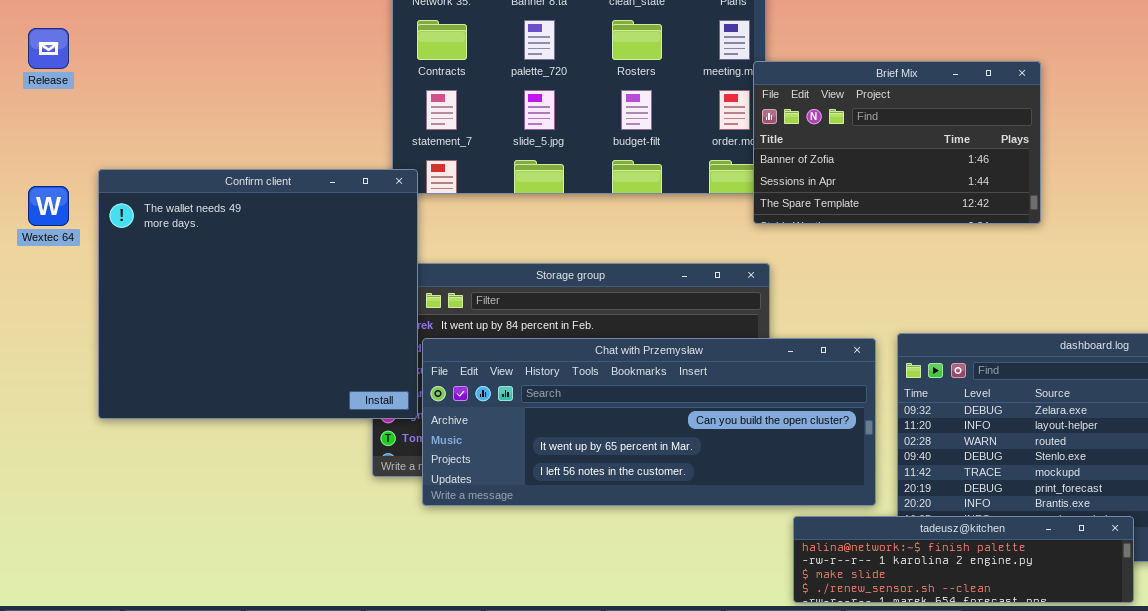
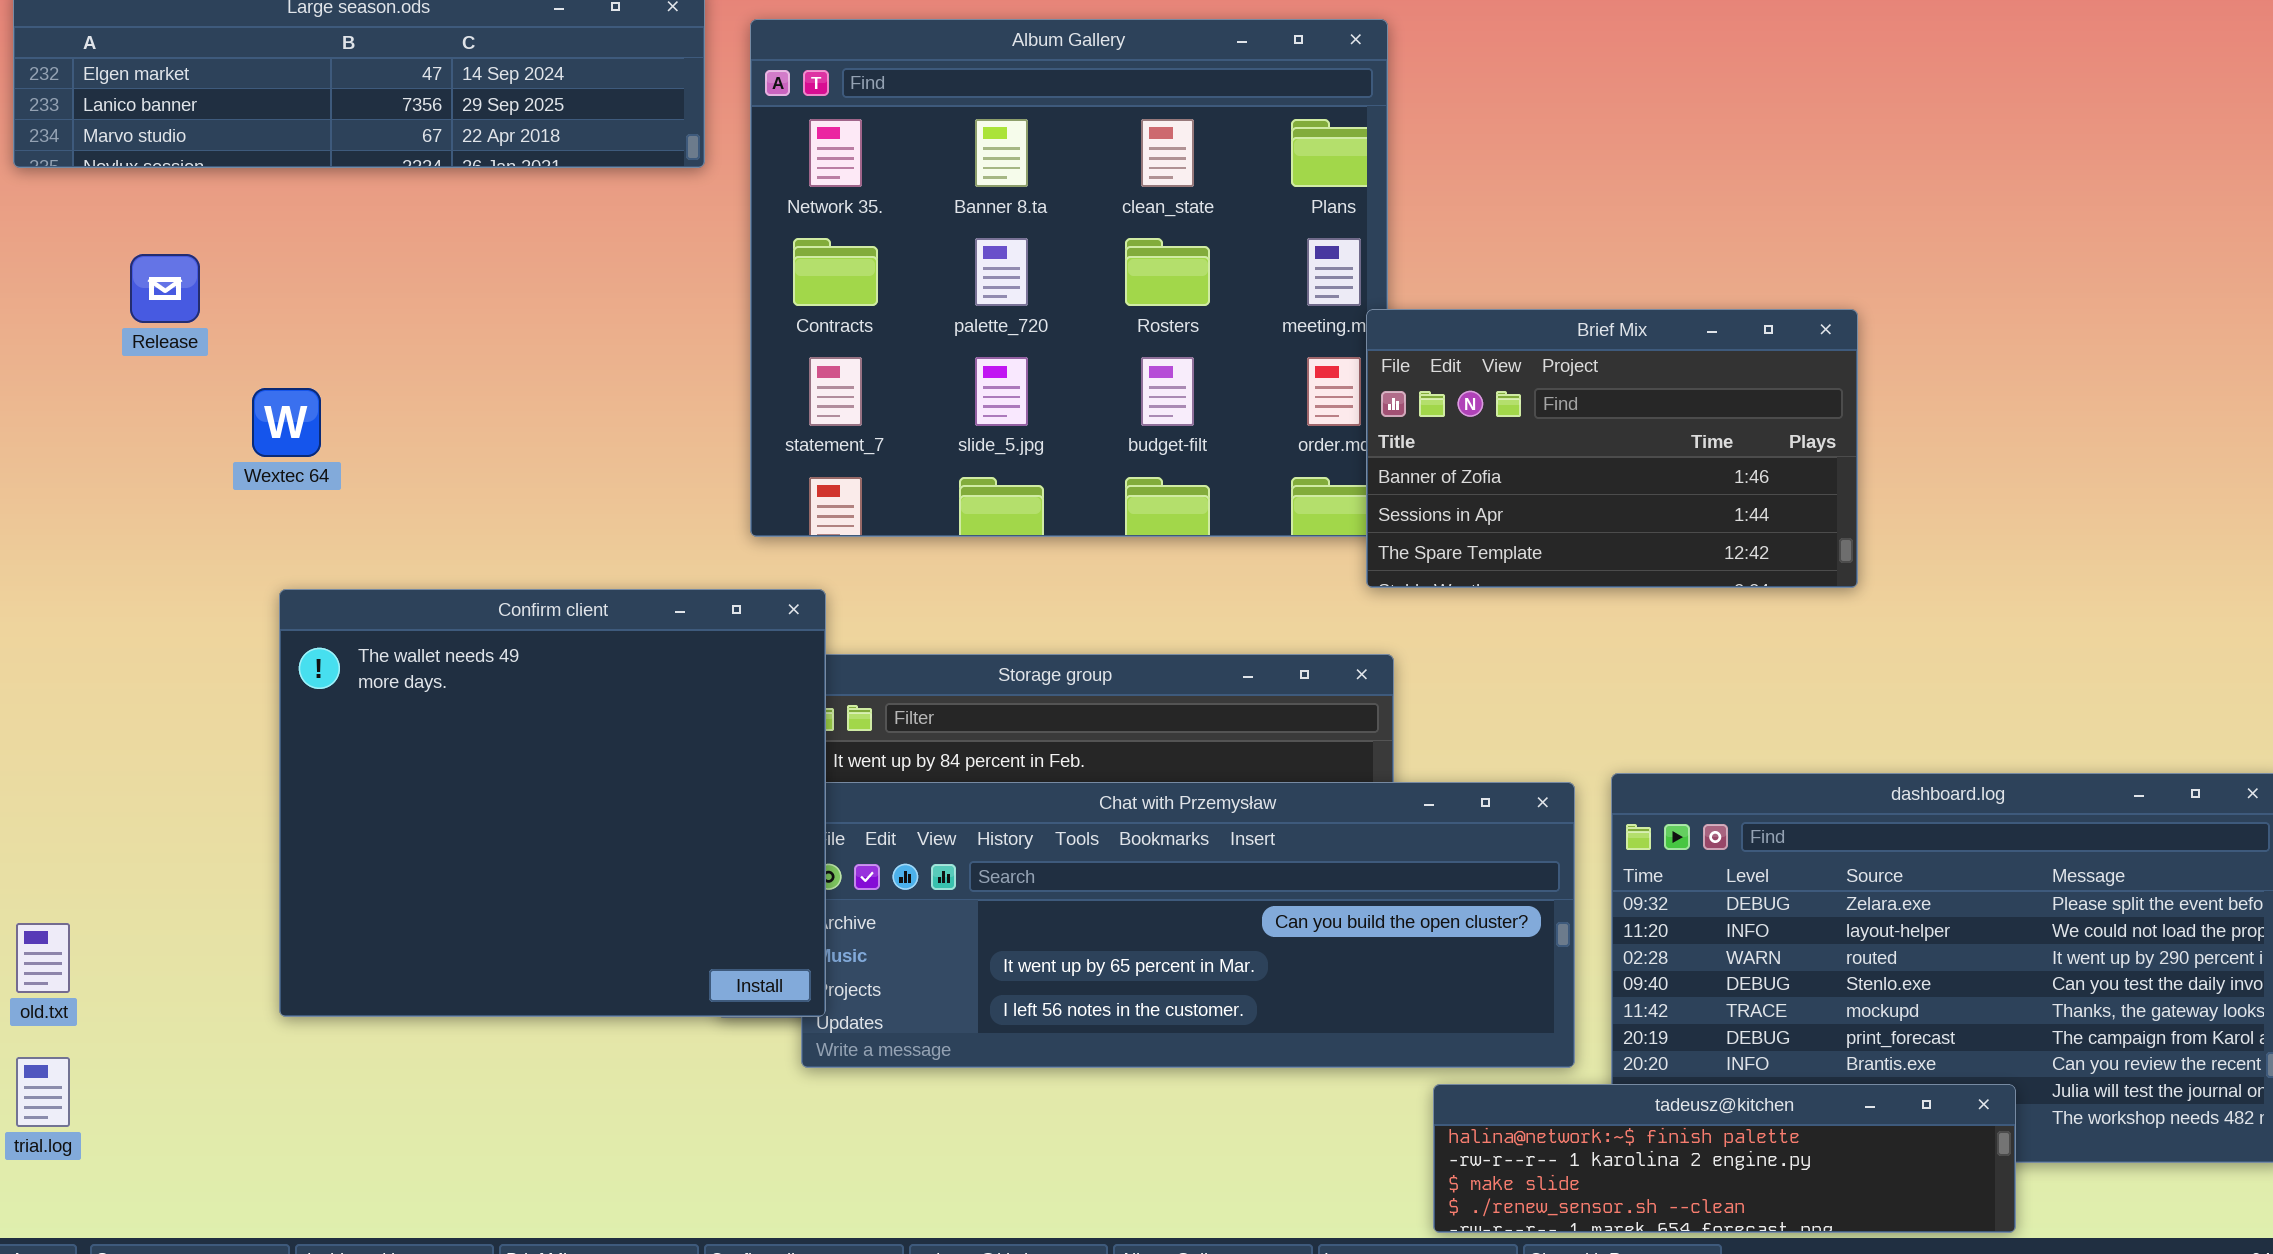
Confirm client: [98,169,418,419] -> [279,589,826,1017], moved
Wextec 64: [28,186,69,226] -> [252,388,321,457], moved

